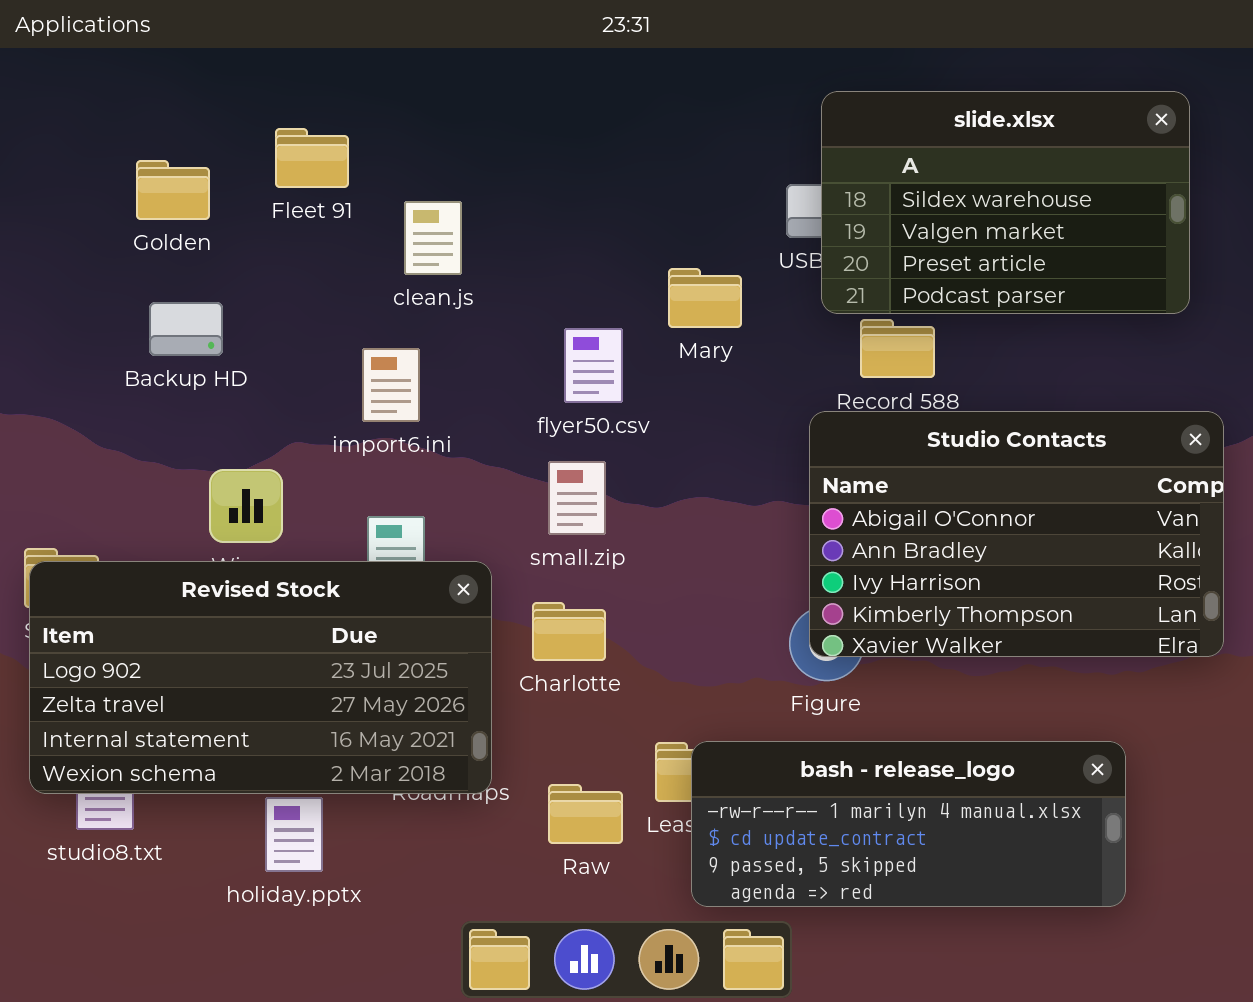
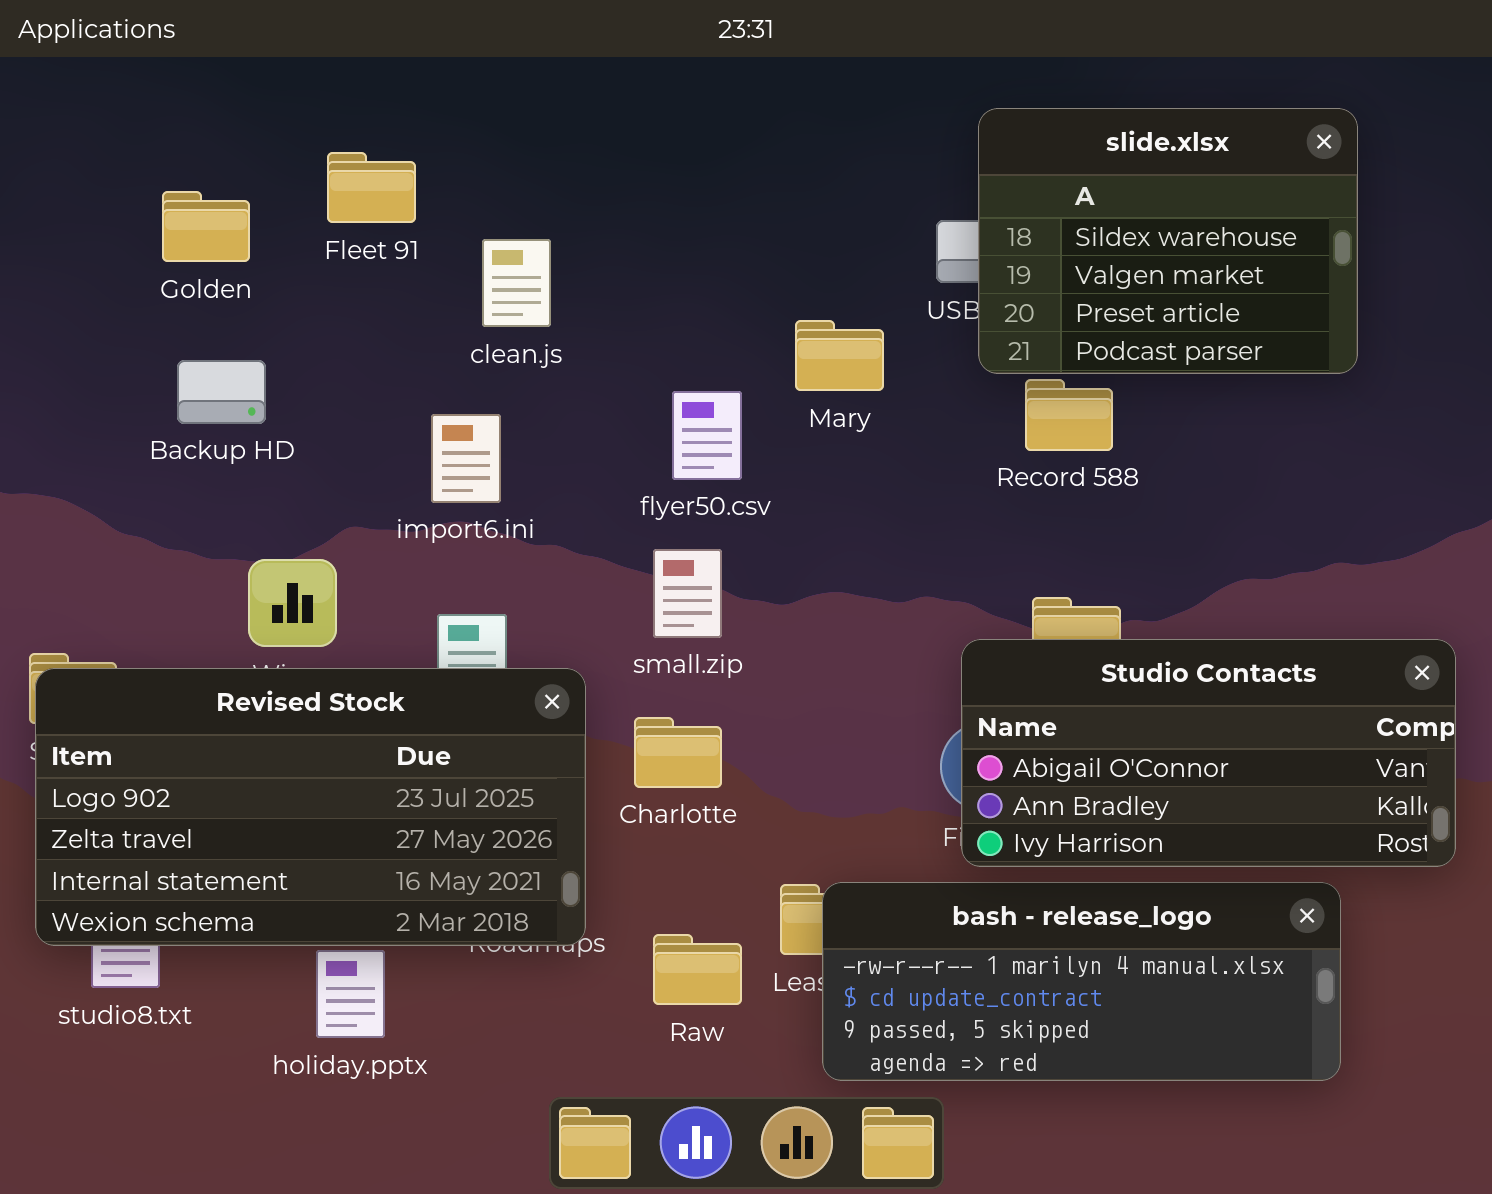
slide.xlsx: [821,91,1190,314] -> [978,108,1358,374], resized
Studio Contacts: [809,411,1224,657] -> [961,639,1456,867], moved, resized

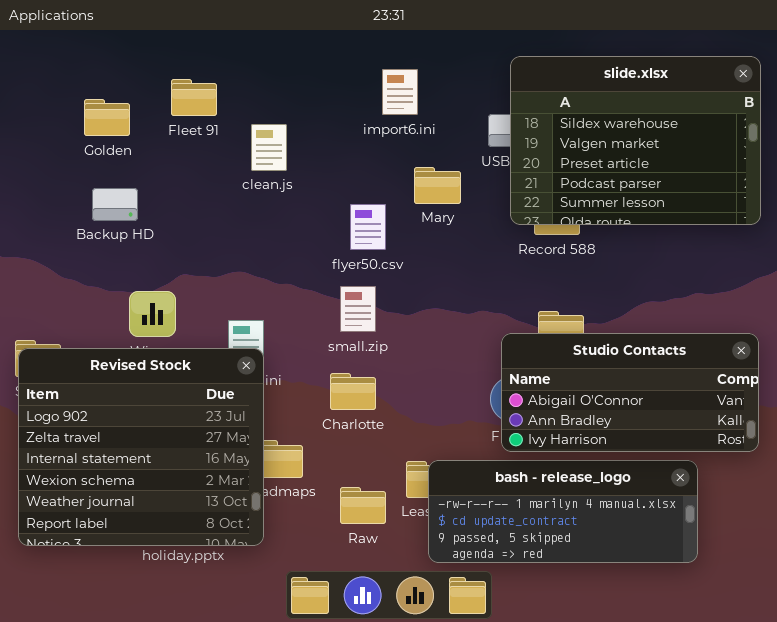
slide.xlsx: [978,108,1358,374] -> [510,56,761,225], resized
import6.ini: [431,414,501,503] -> [382,69,418,115], moved
Revised Stock: [35,668,586,946] -> [18,348,264,546], resized

